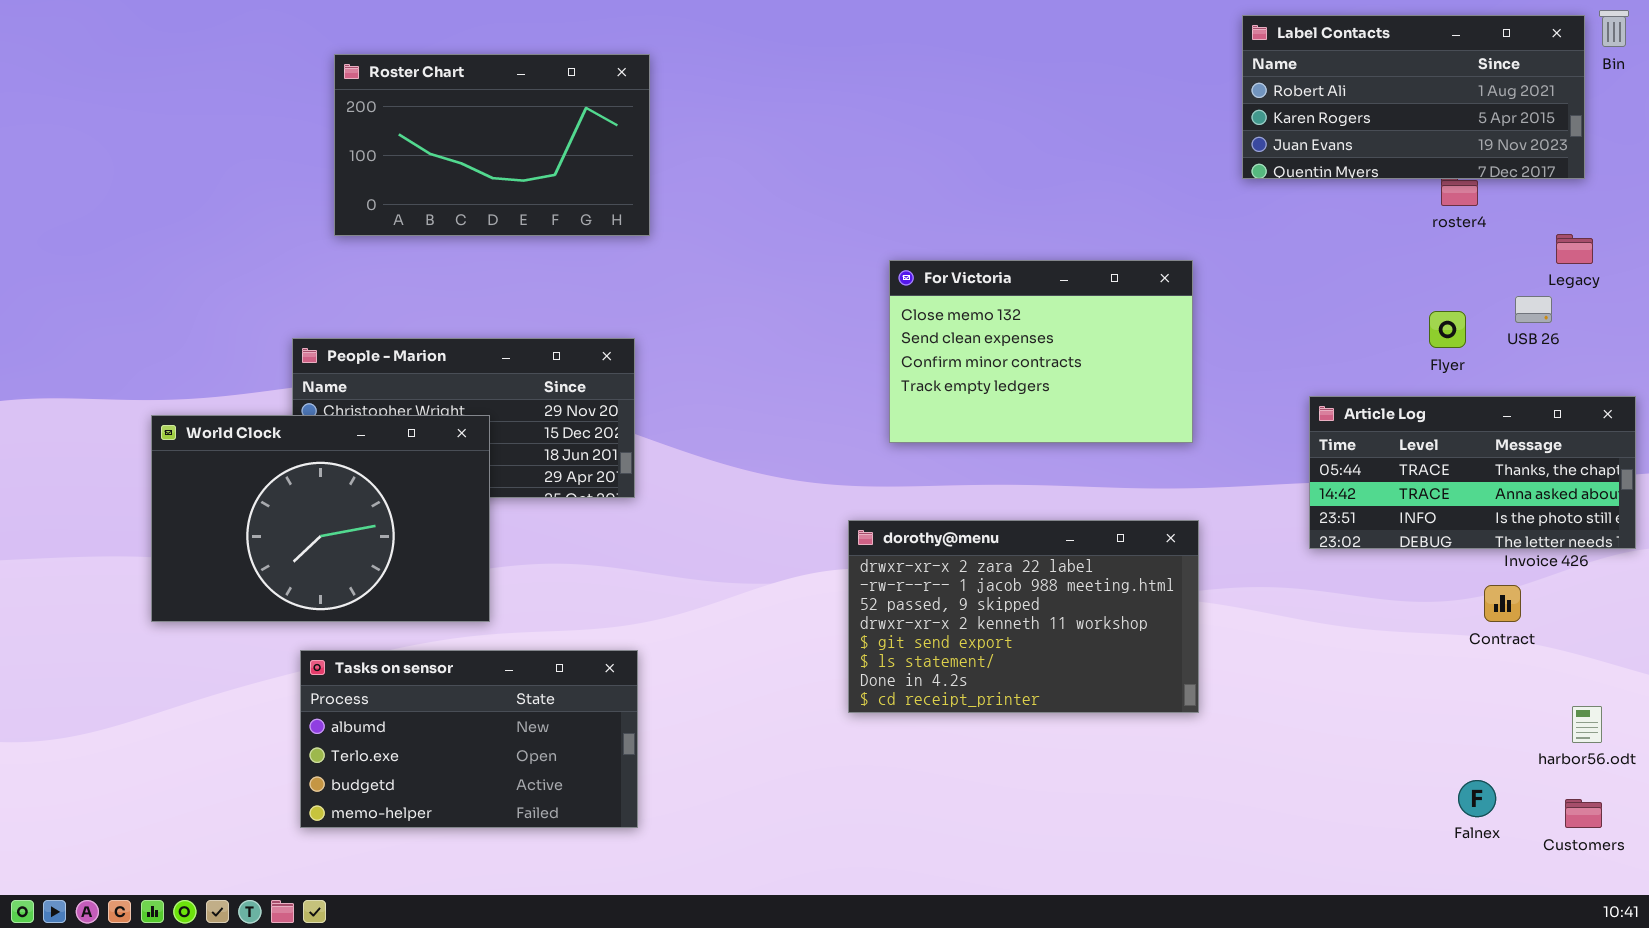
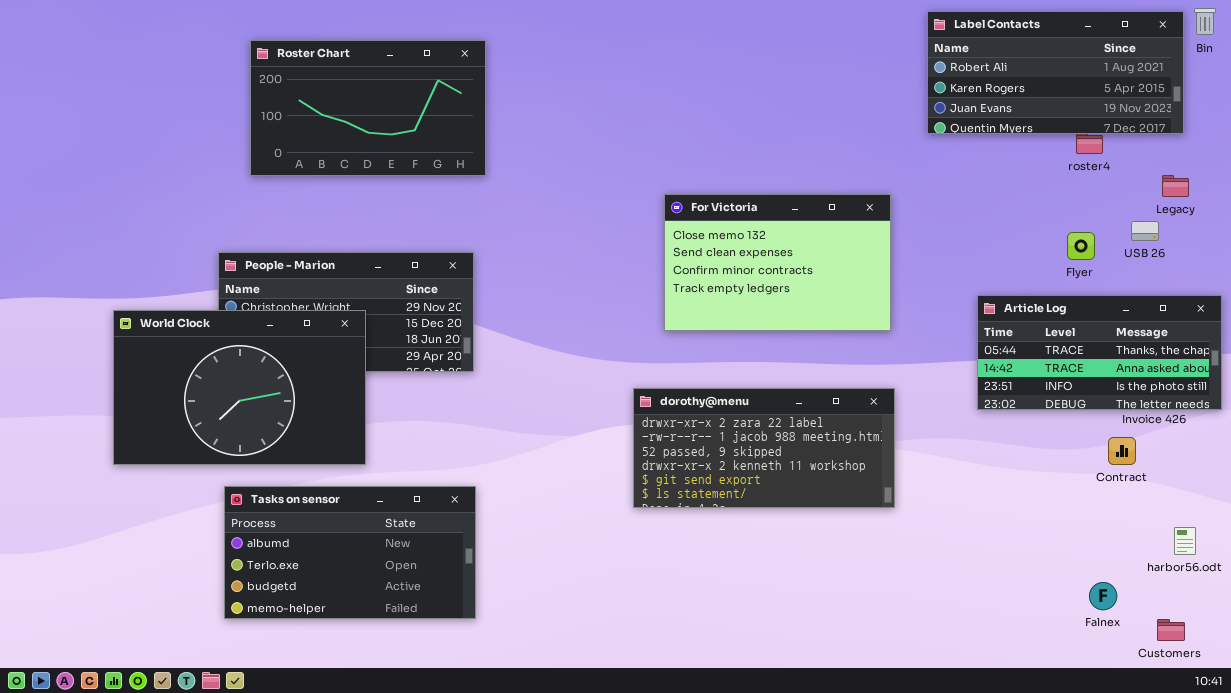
dorothy@menu: [848,520,1199,713] -> [633,388,895,508], resized
Customers: [1565,799,1602,828] -> [1157,619,1185,641], moved

